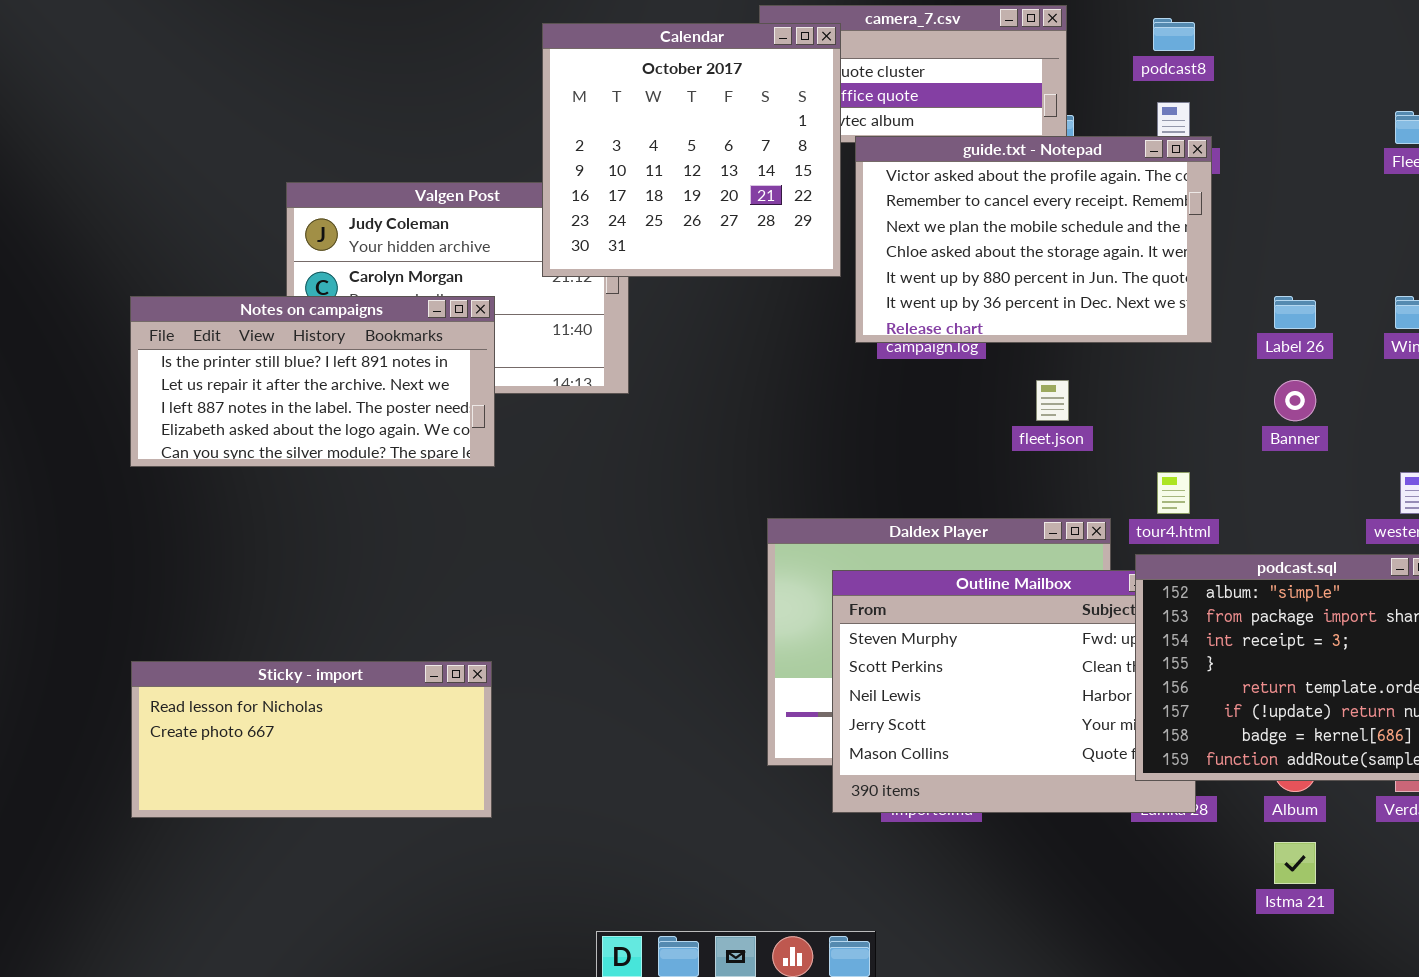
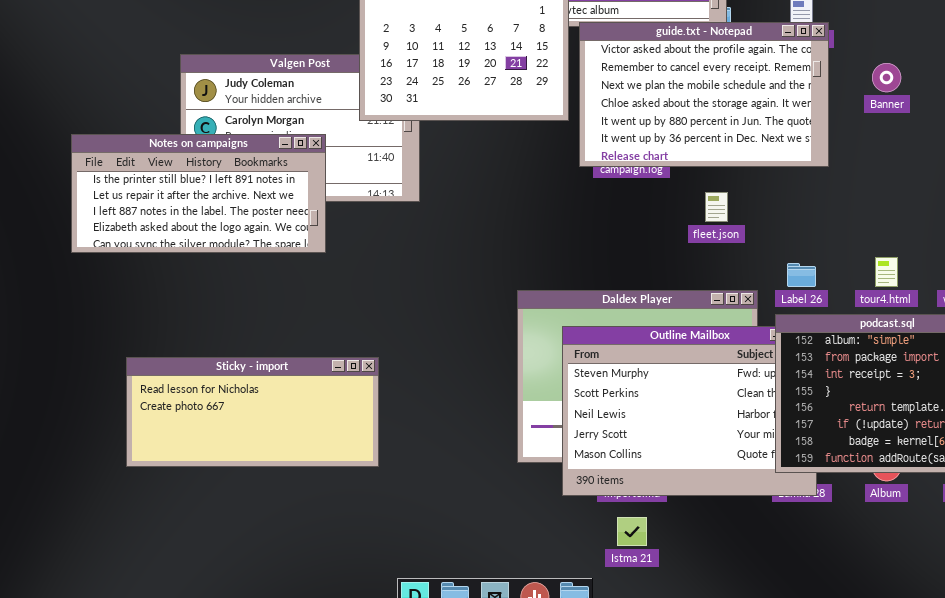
Label 26: [1274,296,1316,329] -> [787,263,816,287], moved
Banner: [1274,380,1316,421] -> [872,63,901,92], moved
tour4.html: [1157,472,1190,514] -> [875,257,898,287], moved
Sticky - import: [131,661,492,818] -> [126,357,379,467], moved
Istma 21: [1274,842,1316,884] -> [617,517,647,546], moved

